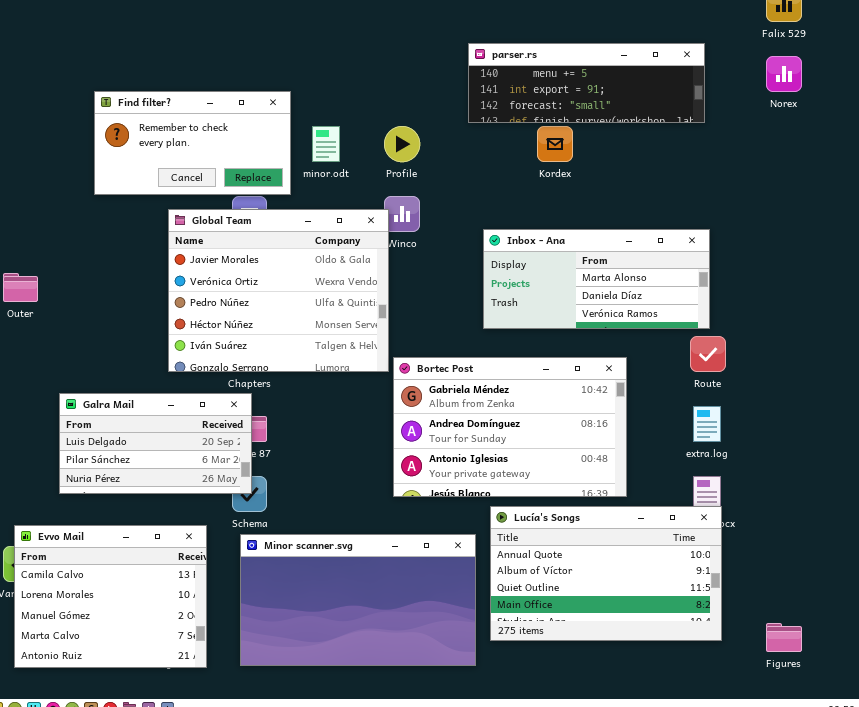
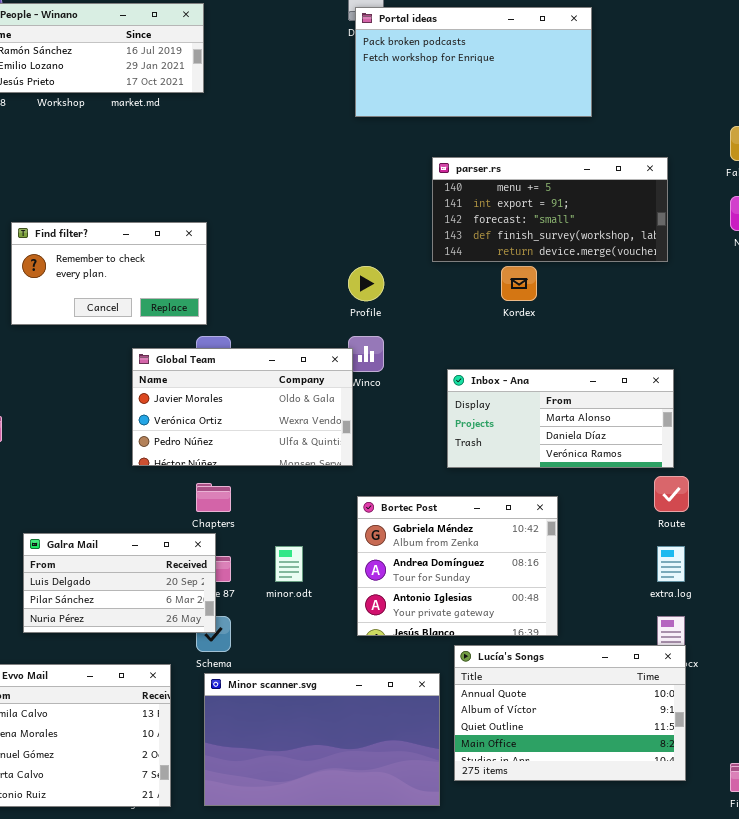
parser.rs: [468,43,705,123] -> [432,157,668,262], resized
Find filter?: [94,91,291,195] -> [11,222,207,325], moved
minor.odt: [312,126,340,162] -> [275,546,303,582], moved
Global Team: [168,209,389,372] -> [132,348,353,466], resized
Bortec Post: [393,357,627,497] -> [357,496,558,636], resized

